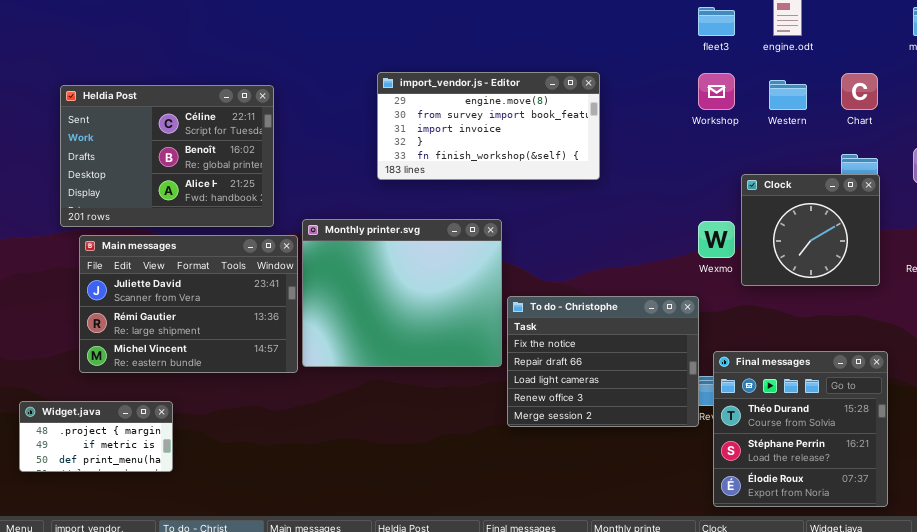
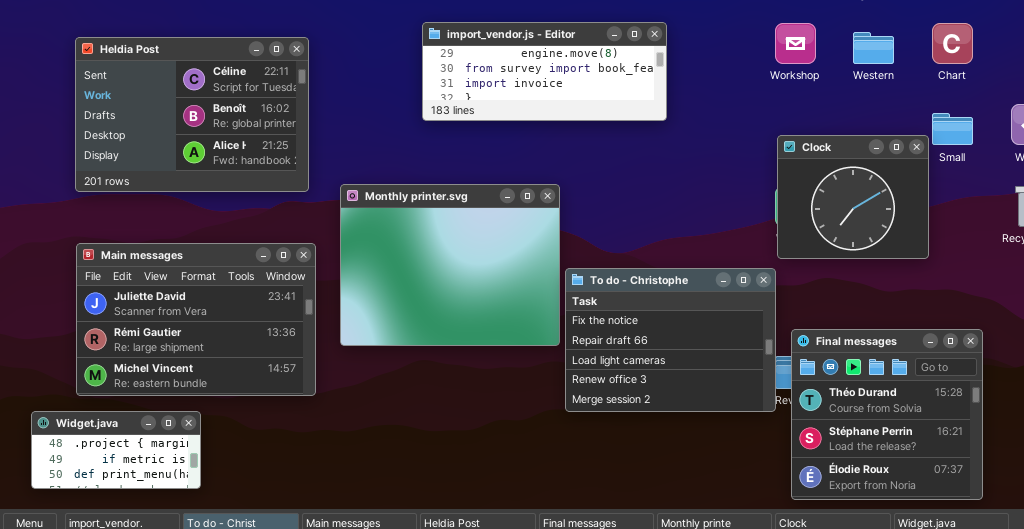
import_vendor.js - Editor: [377,72,600,180] -> [422,22,667,121], resized
Clock: [741,174,880,286] -> [777,135,929,259], moved
Main messages: [79,235,298,373] -> [76,243,316,396], moved
Widget.java: [19,401,173,472] -> [31,411,201,489], moved

